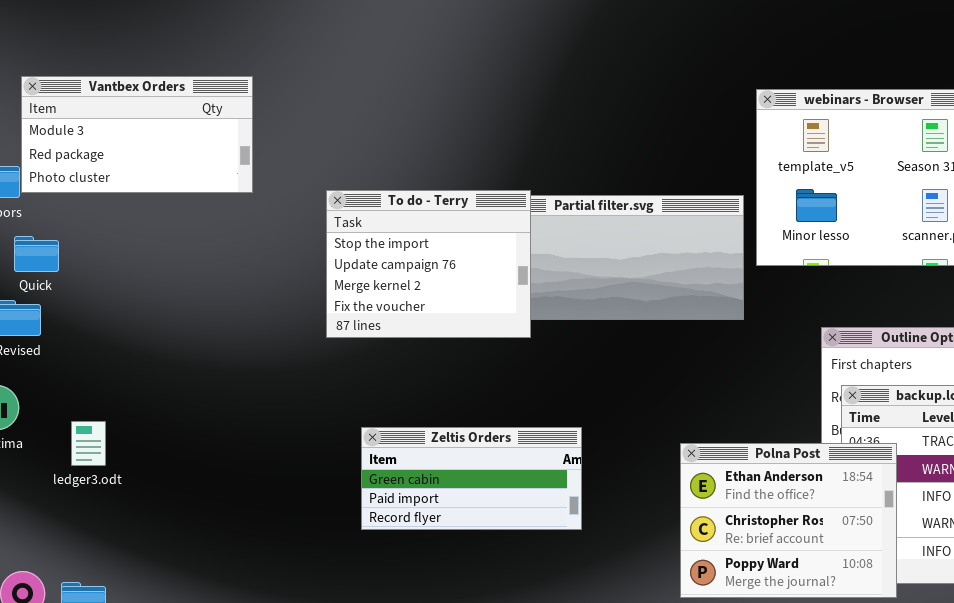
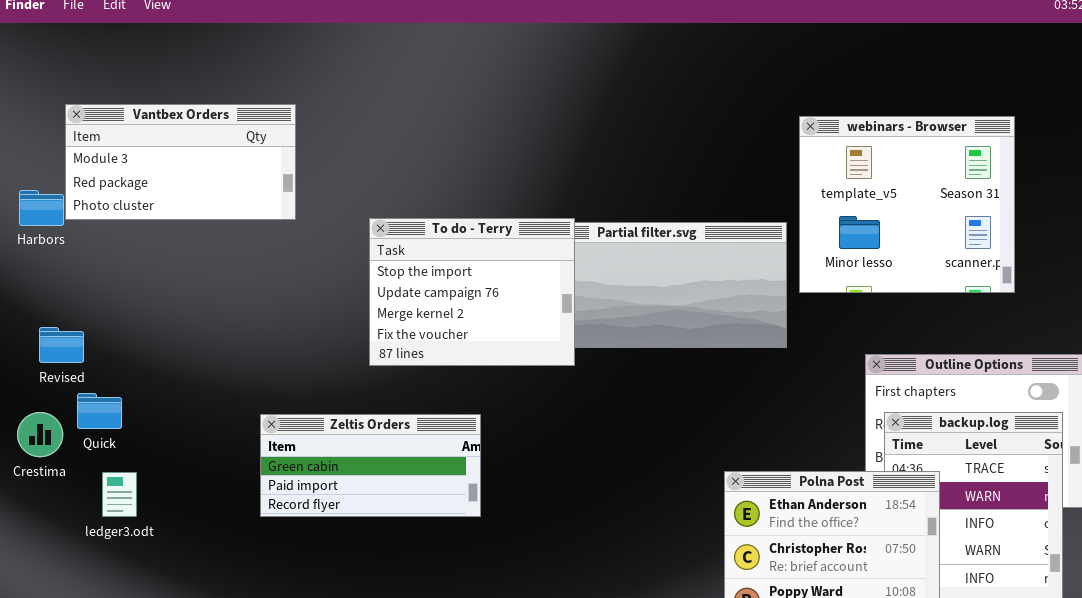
Quick: [14,236,59,272] -> [77,393,122,429], moved
ledger3.odt: [71,421,106,466] -> [102,472,137,517], moved
Zeltis Orders: [361,427,582,530] -> [260,414,481,517], moved

